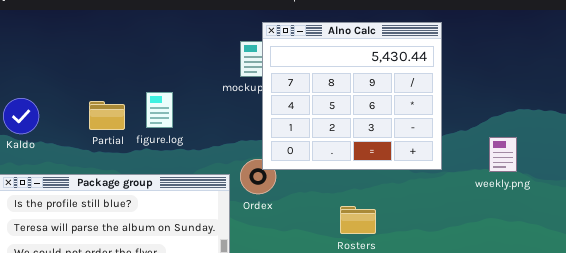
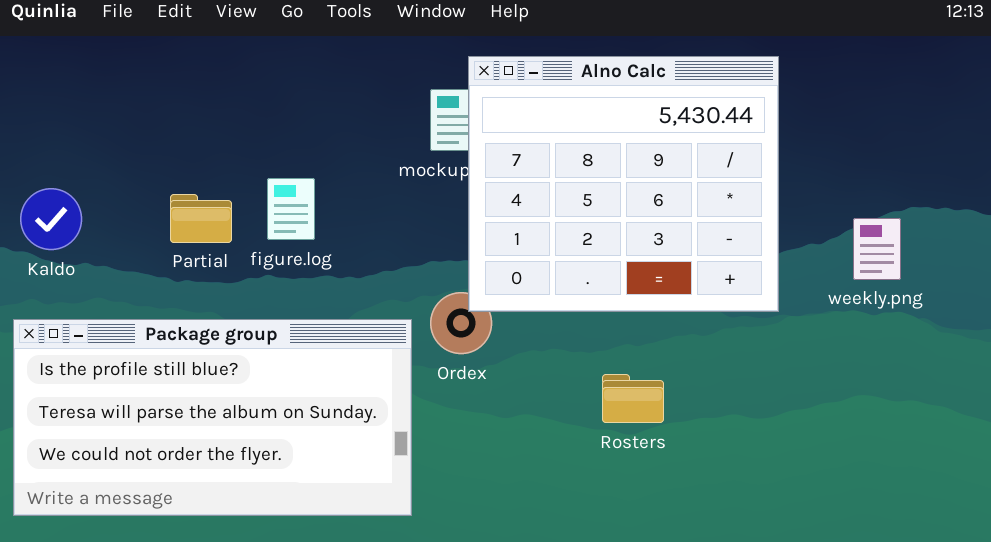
weekly.png: [489,137,517,172] -> [853,218,901,280], moved

